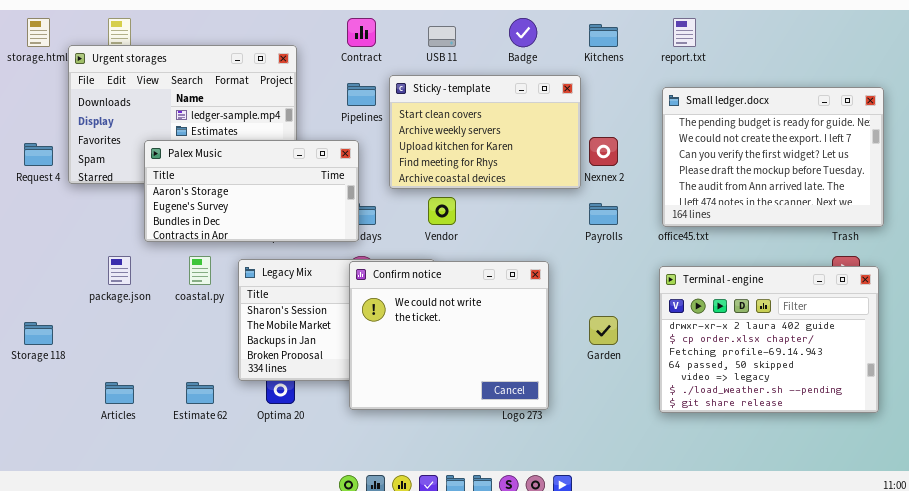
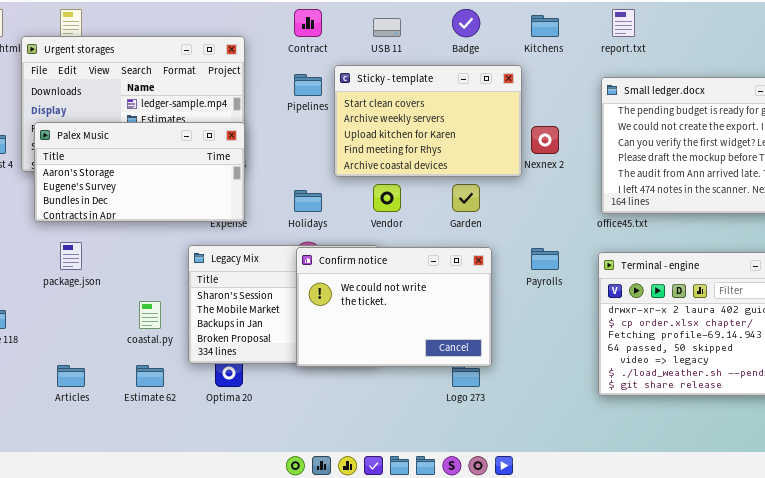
Palex Music: [144,140,359,242] -> [34,122,245,222], moved
Payrolls: [589,203,618,225] -> [531,248,559,270], moved
coastal.py: [189,256,211,285] -> [139,301,161,329], moved
Confirm notice: [349,261,549,410] -> [296,247,492,367], resized
Garden: [589,316,618,345] -> [452,184,480,212], moved

